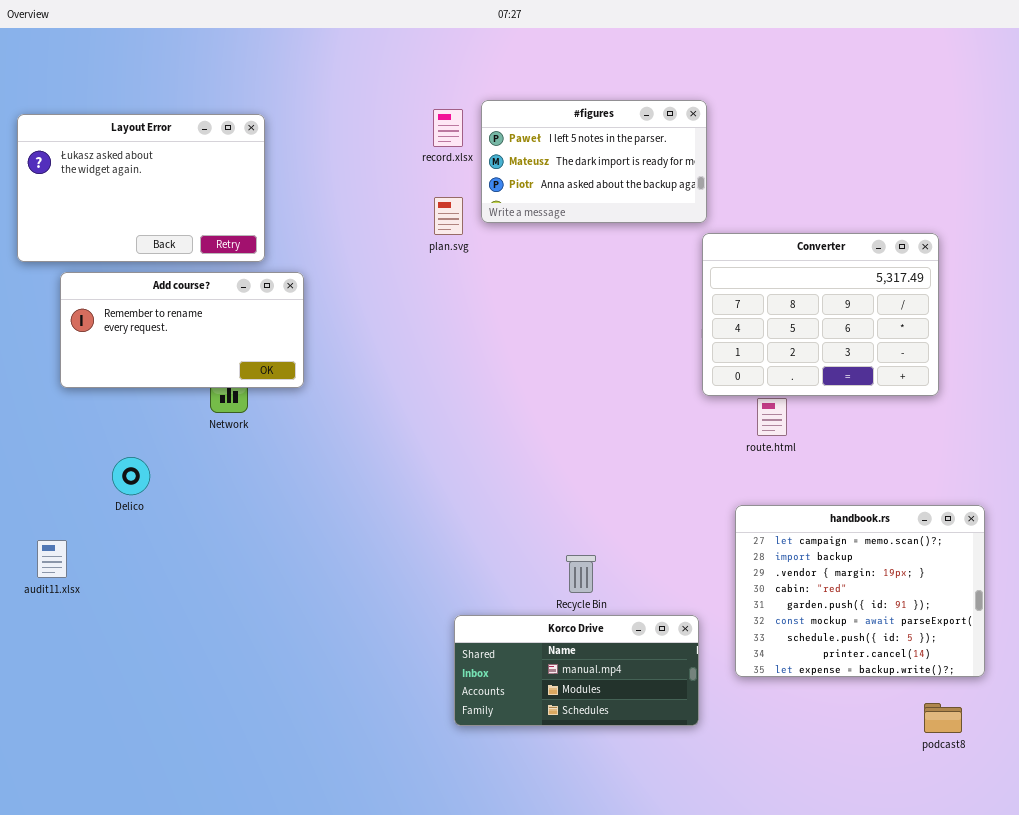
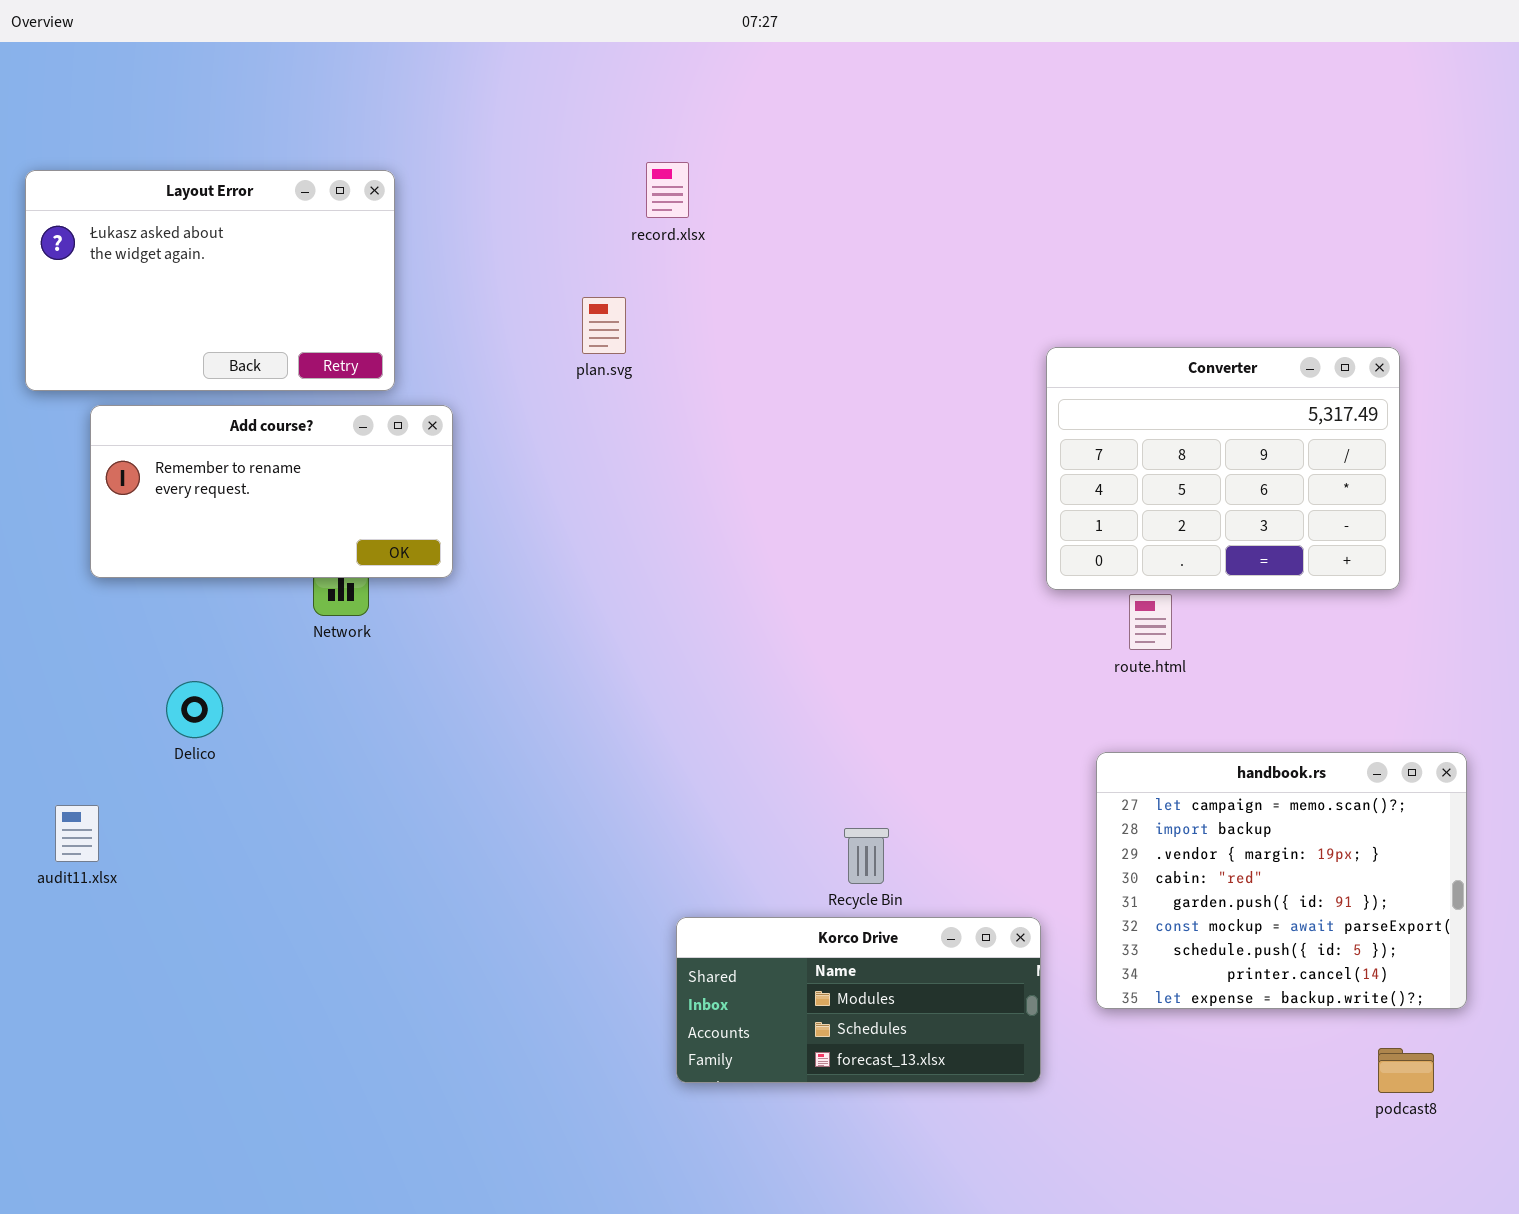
#figures: [481,100,707,223] -> none, closed
plan.svg: [434,197,463,235] -> [582,297,626,354], moved
Korco Drive: [454,615,699,726] -> [676,917,1041,1083], scrolled down 1 row

